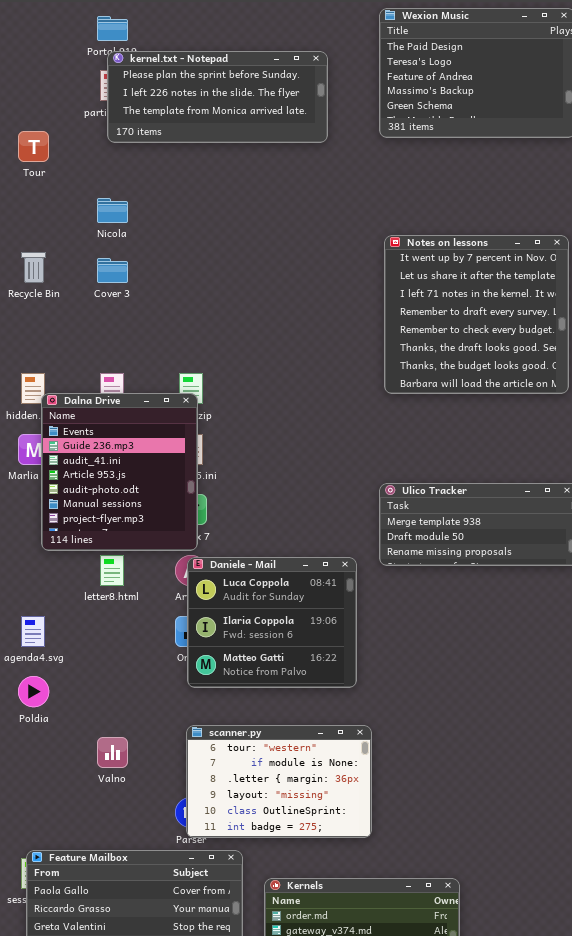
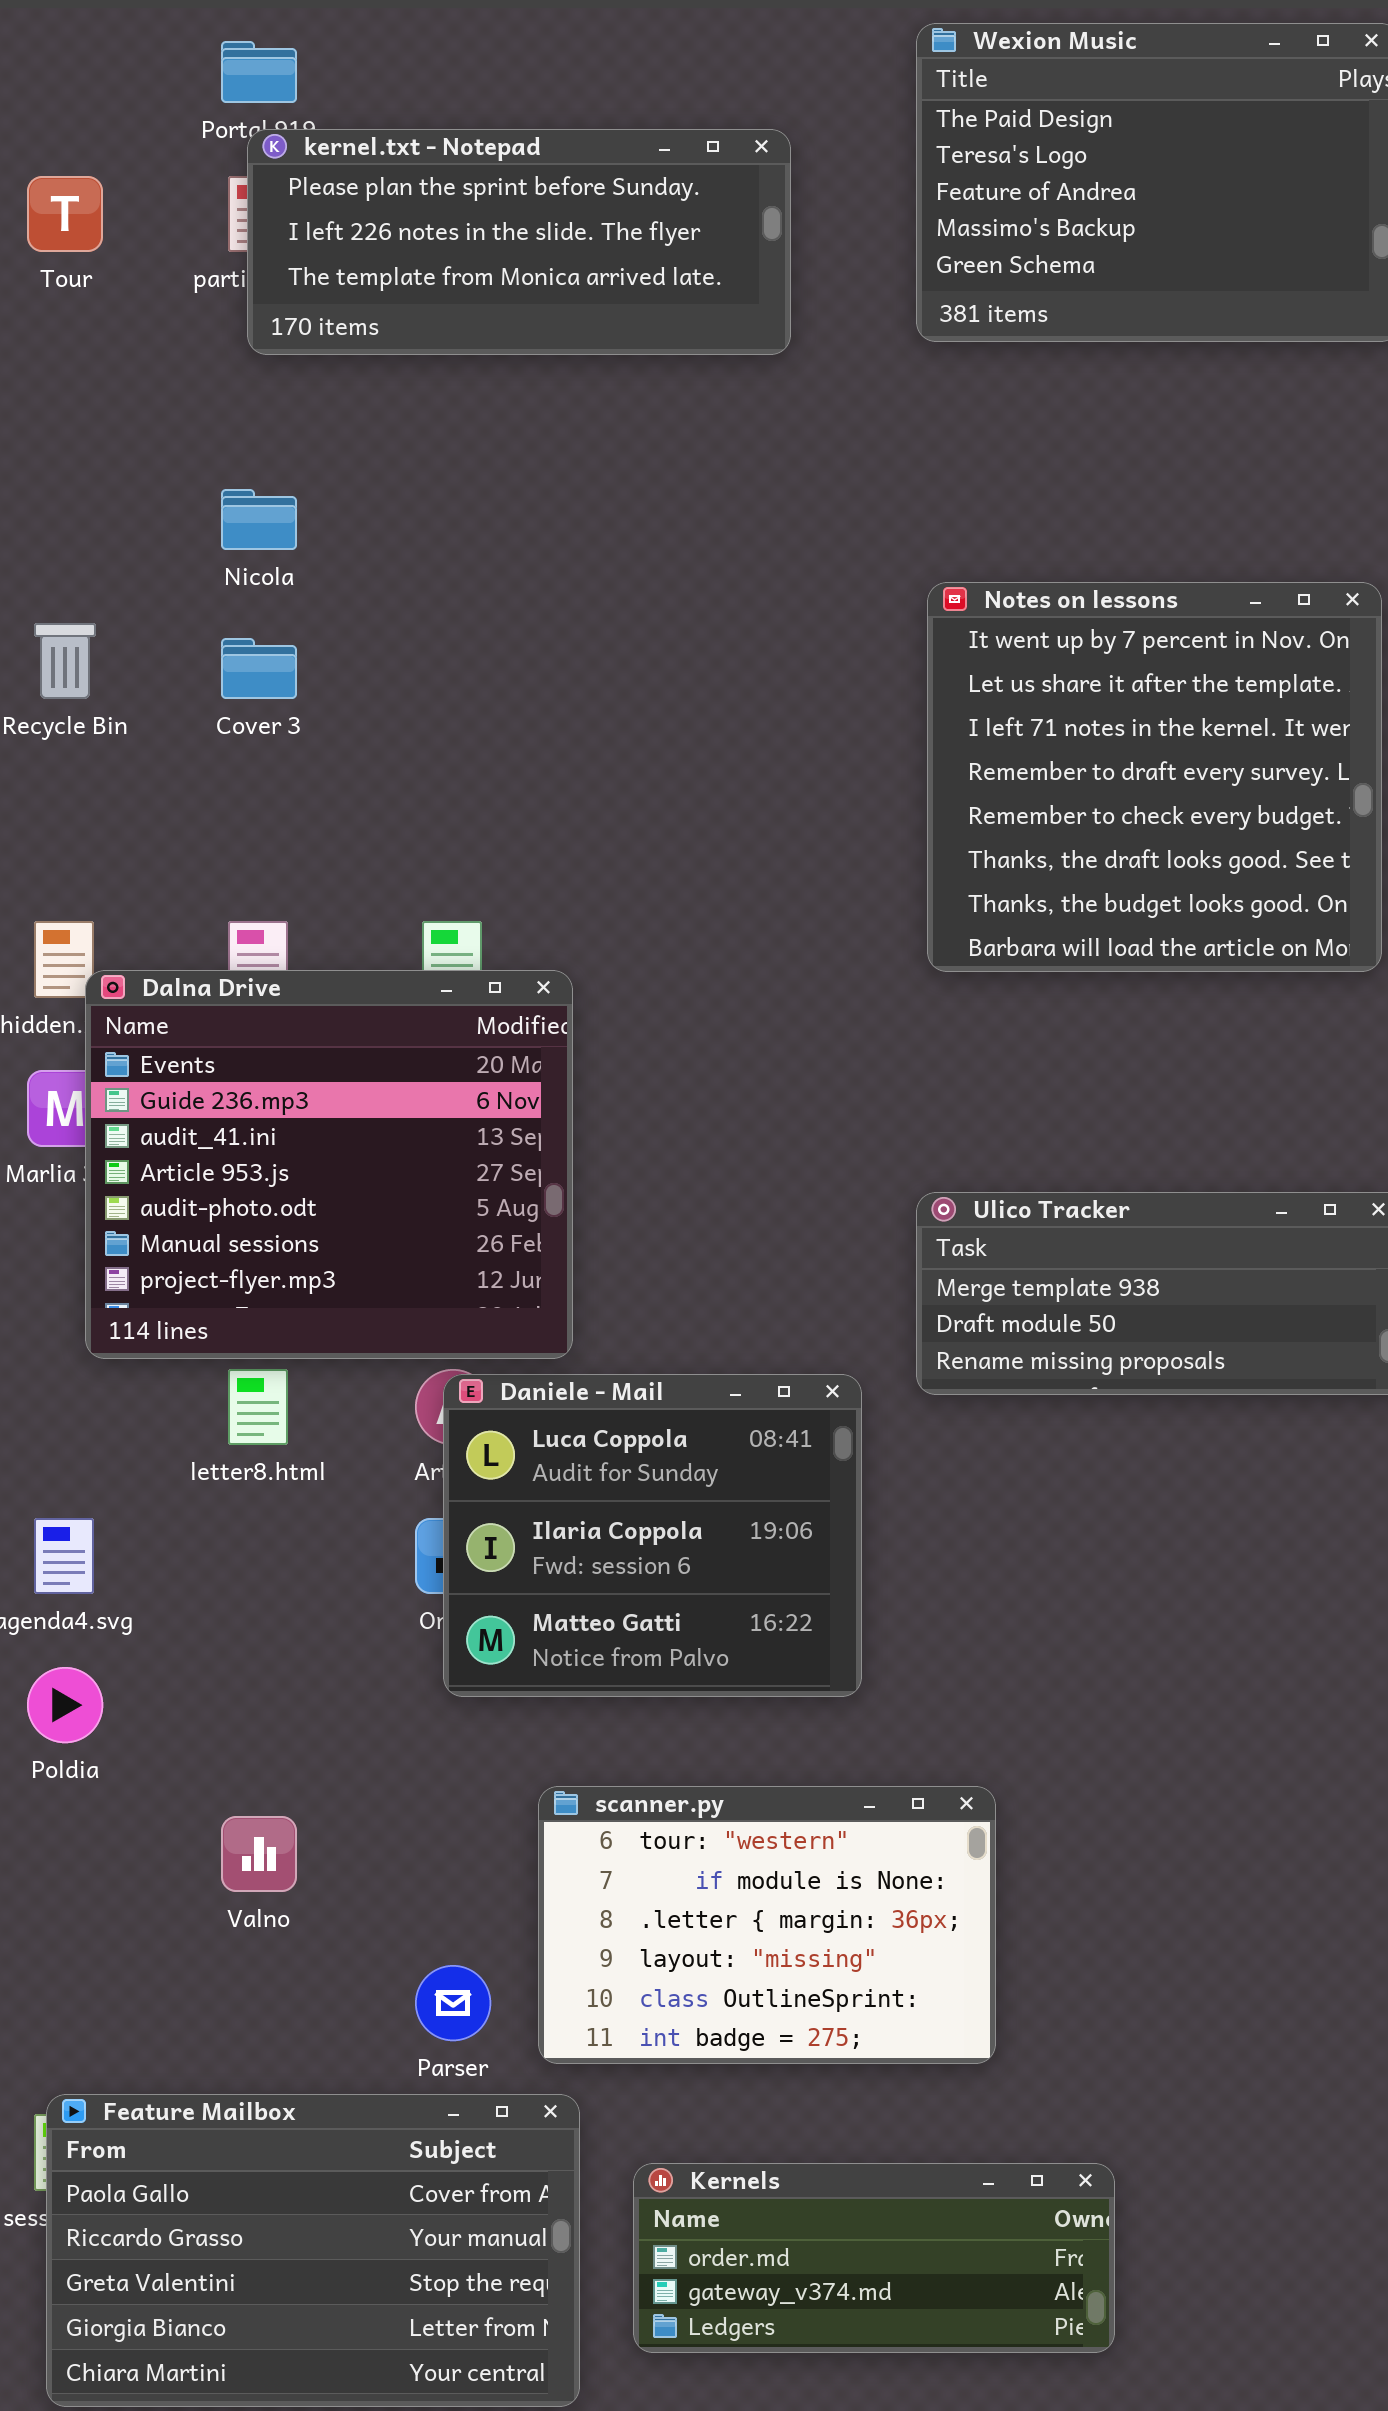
Tour: [18,131,49,162] -> [27,176,103,252], moved
Dalna Drive: [41,393,198,551] -> [85,970,573,1359], resized
scanner.py: [186,725,372,838] -> [538,1786,996,2064], moved

